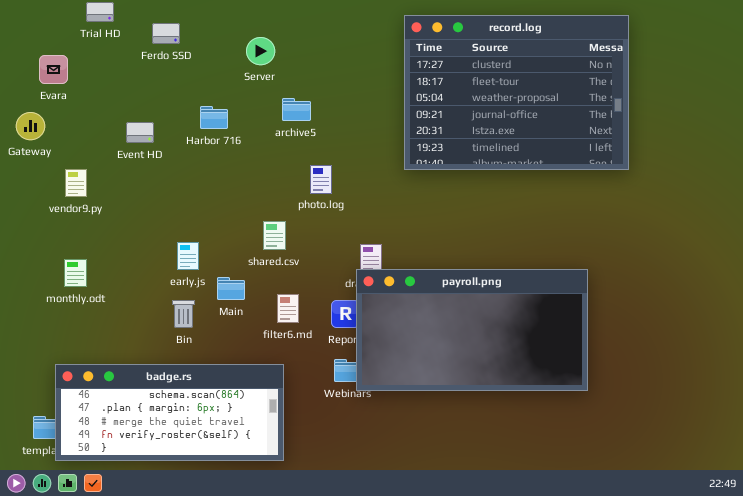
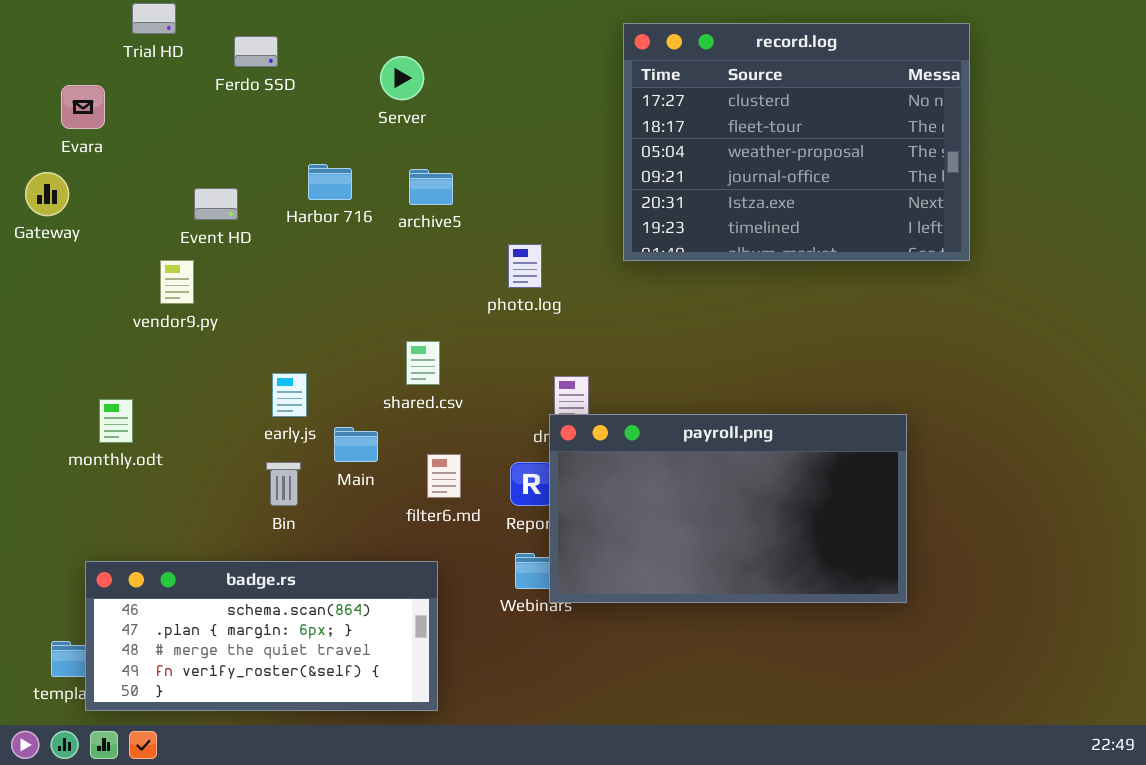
archive5: [282,98,311,121] -> [409,169,453,205], moved
photo.log: [310,165,332,194] -> [508,244,542,288], moved
vendor9.py: [65,169,87,197] -> [160,260,194,304], moved

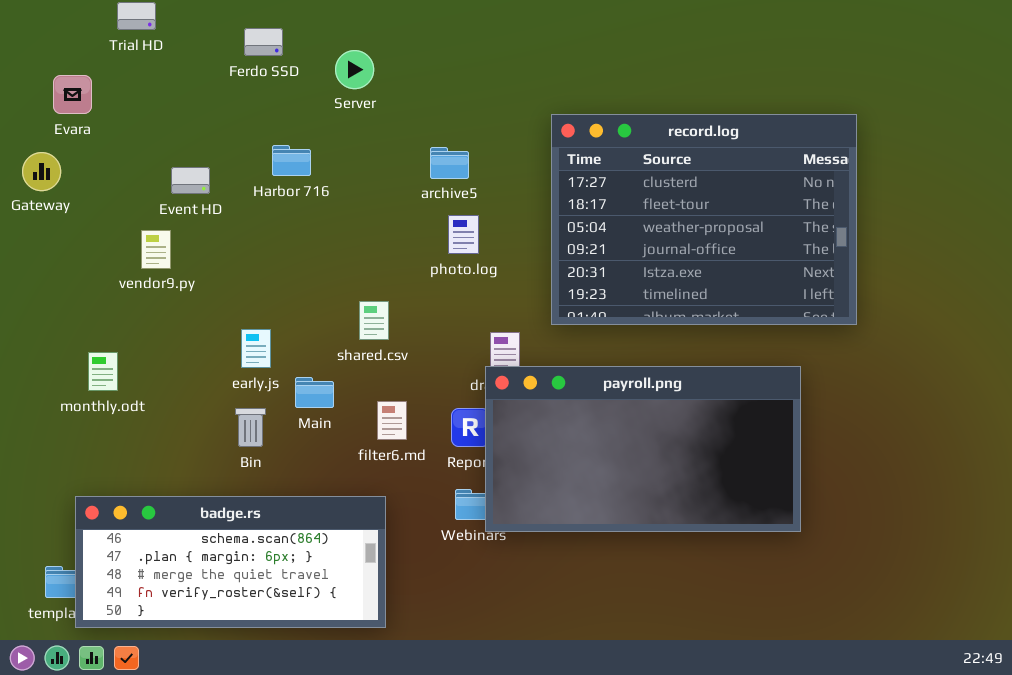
record.log: [623,23,970,261] -> [551,114,857,325], moved
Ferdo SSD: [234,36,278,67] -> [244,28,283,56], moved
archive5: [409,169,453,205] -> [430,147,469,179], moved

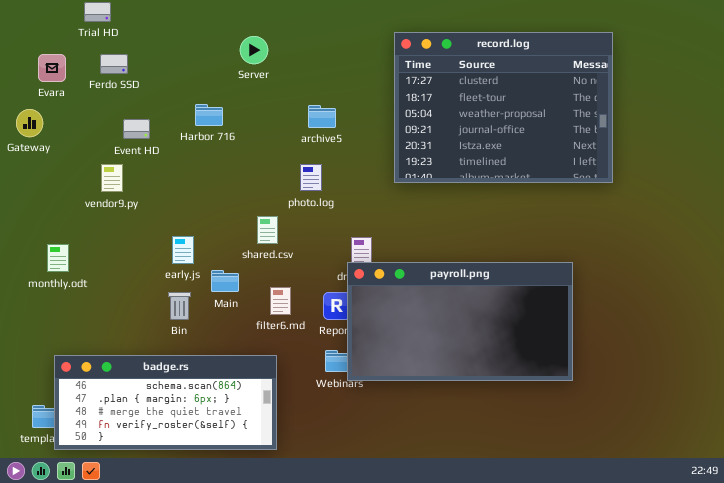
Ferdo SSD: [244,28,283,56] -> [100,54,128,74], moved
record.log: [551,114,857,325] -> [394,32,613,183], moved
photo.log: [448,215,479,254] -> [300,164,322,191], moved
monthly.odt: [88,352,118,391] -> [47,244,69,272], moved

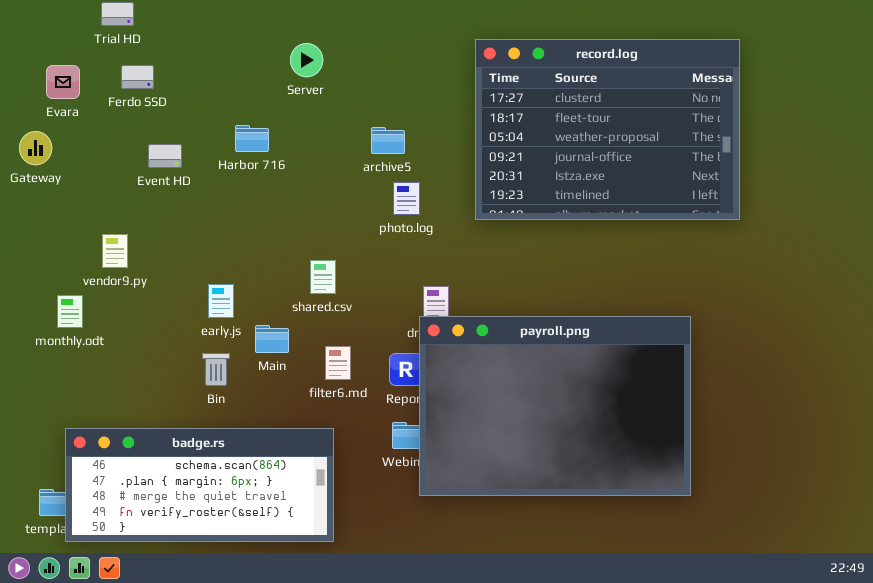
photo.log: [300,164,322,191] -> [393,182,420,215], moved
vendor9.py: [101,164,123,192] -> [102,234,128,268], moved
payroll.png: [347,262,573,381] -> [419,316,691,496], resized

